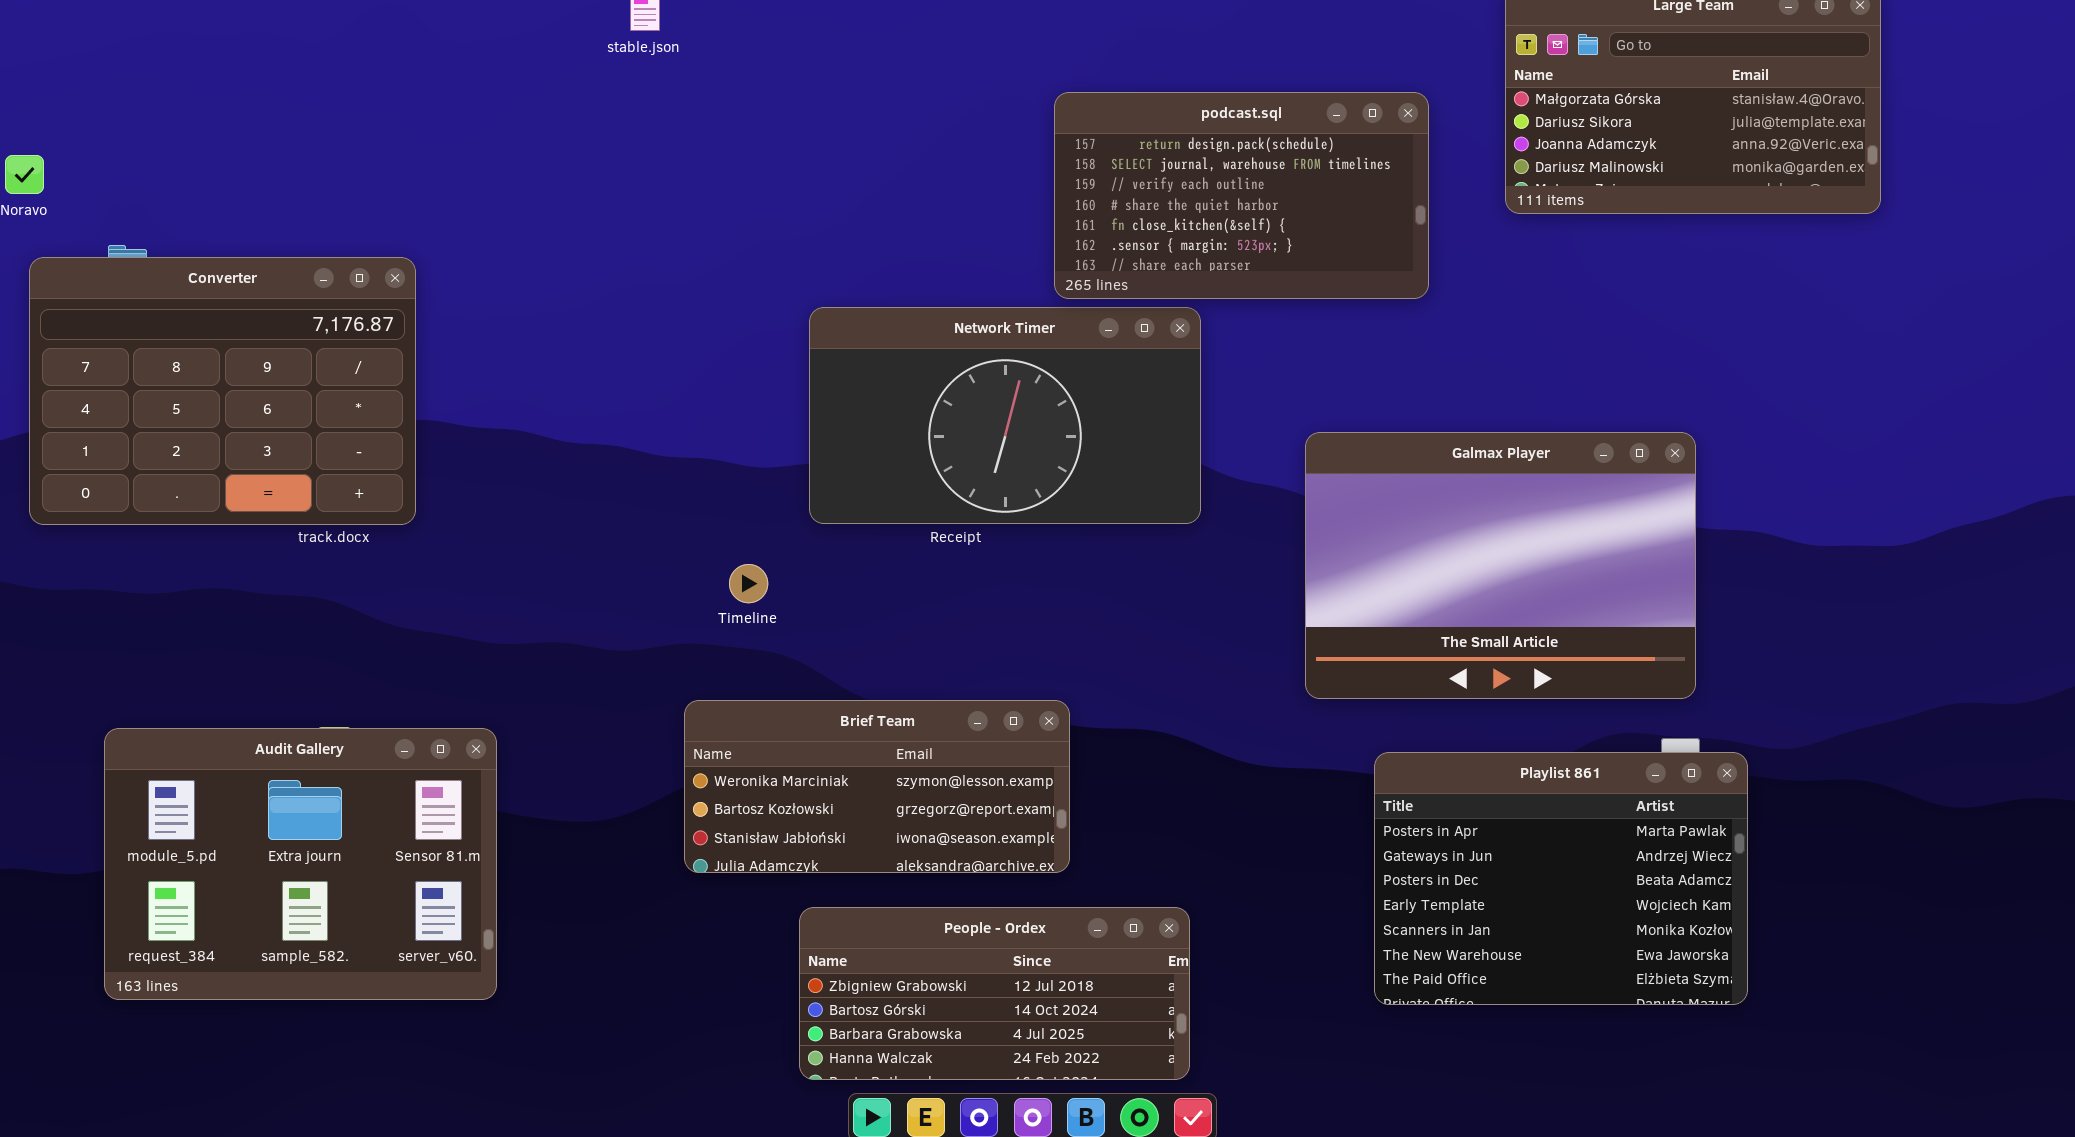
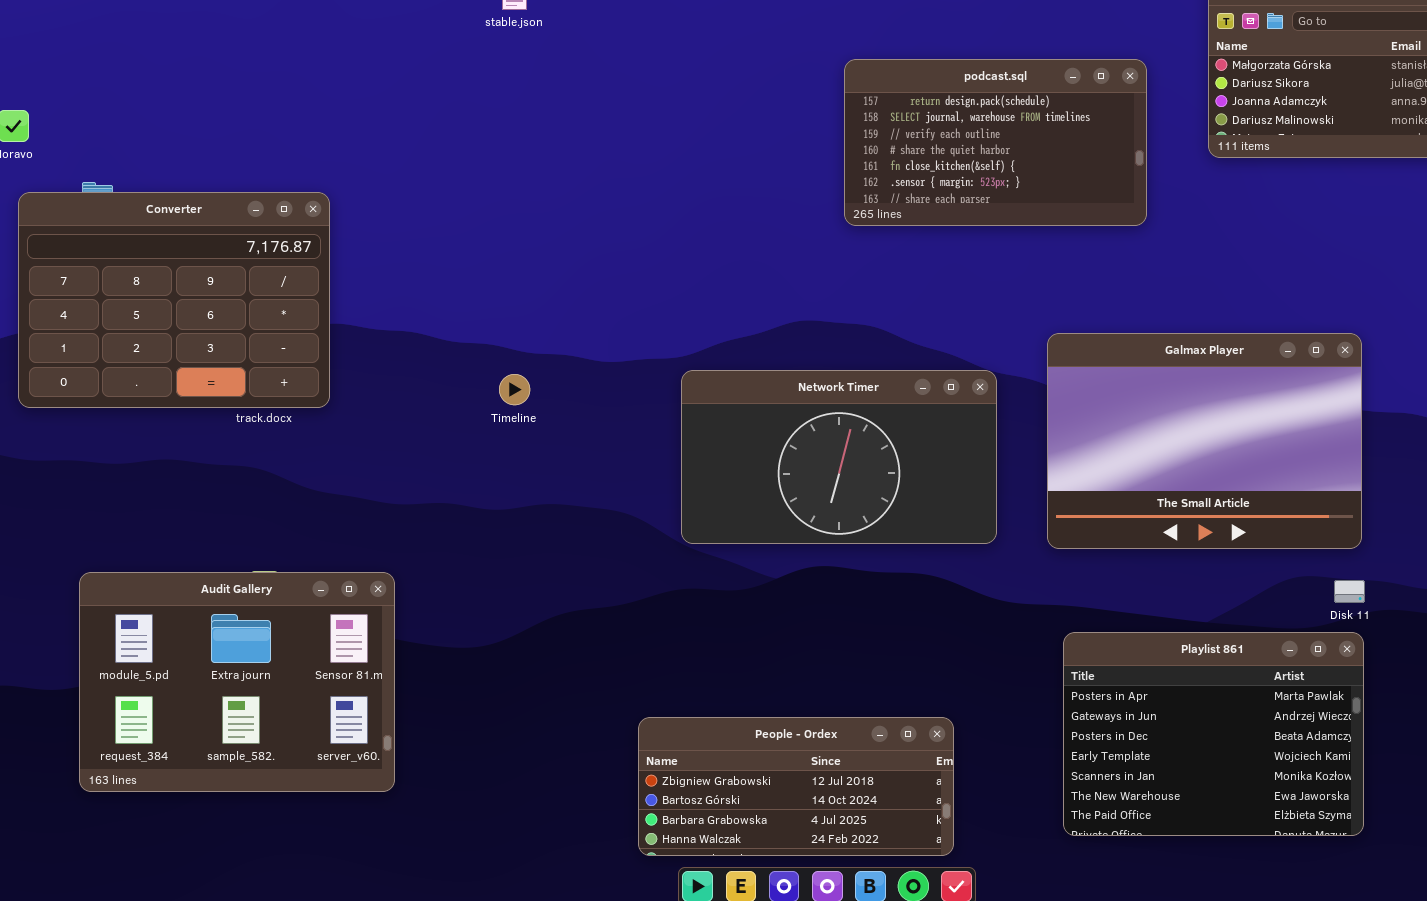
Network Timer: [809,307,1201,524] -> [681,370,997,544], moved
Timeline: [729,564,768,603] -> [499,374,530,405], moved
Brief Team: [684,700,1070,873] -> none, closed
Playlist 861: [1374,752,1748,1005] -> [1063,632,1364,836], moved

